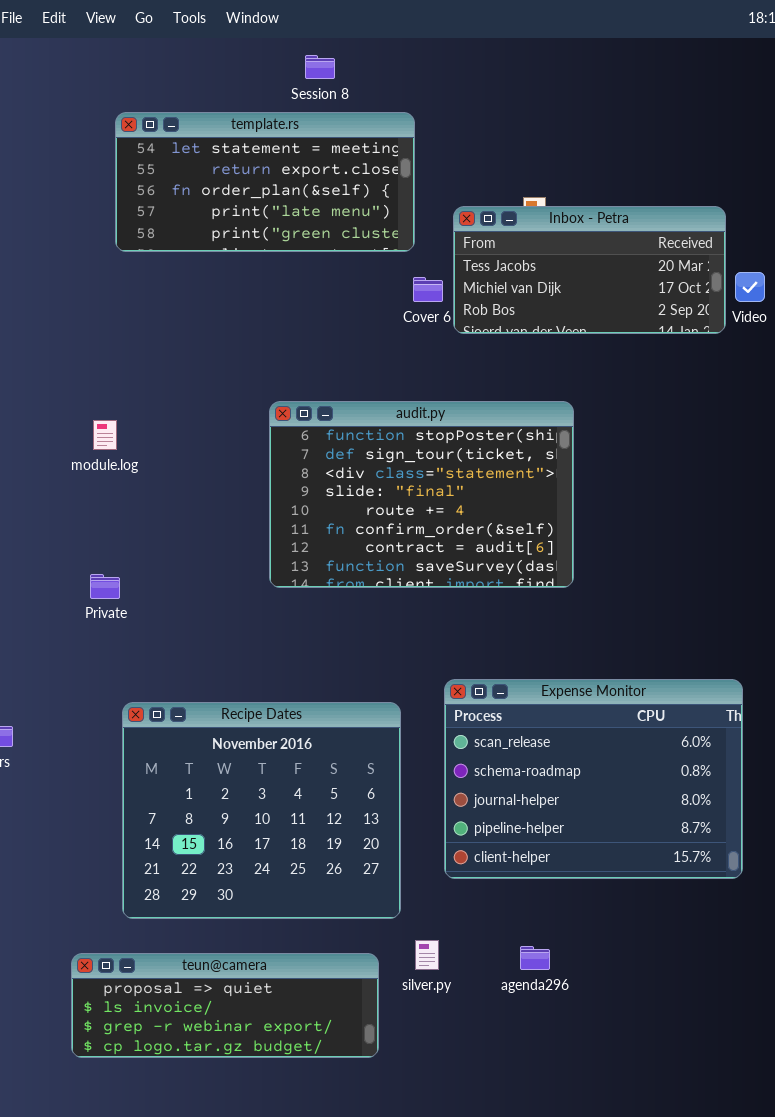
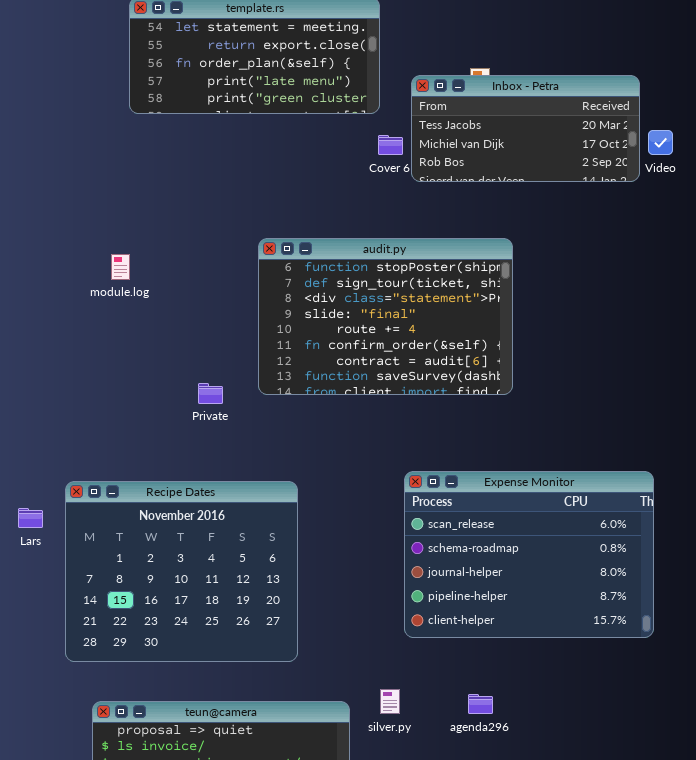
Private: [90,574,120,599] -> [198,383,223,404], moved
Recipe Dates: [122,702,401,919] -> [65,481,298,662], moved

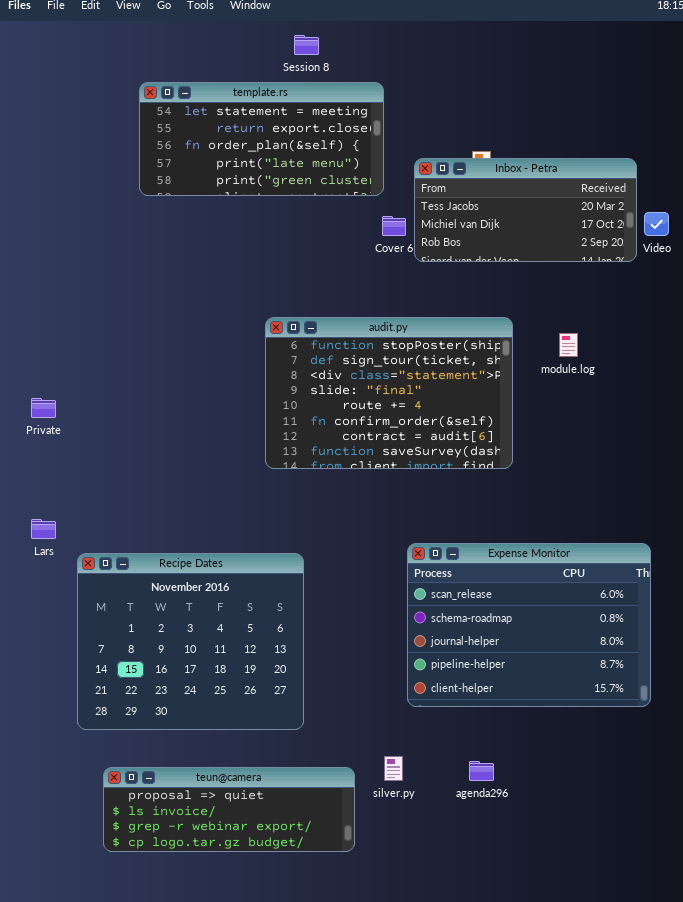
module.log: [111,254,130,280] -> [559,333,578,357], moved
Private: [198,383,223,404] -> [31,398,56,418], moved
Lars: [18,508,43,528] -> [31,519,56,539], moved

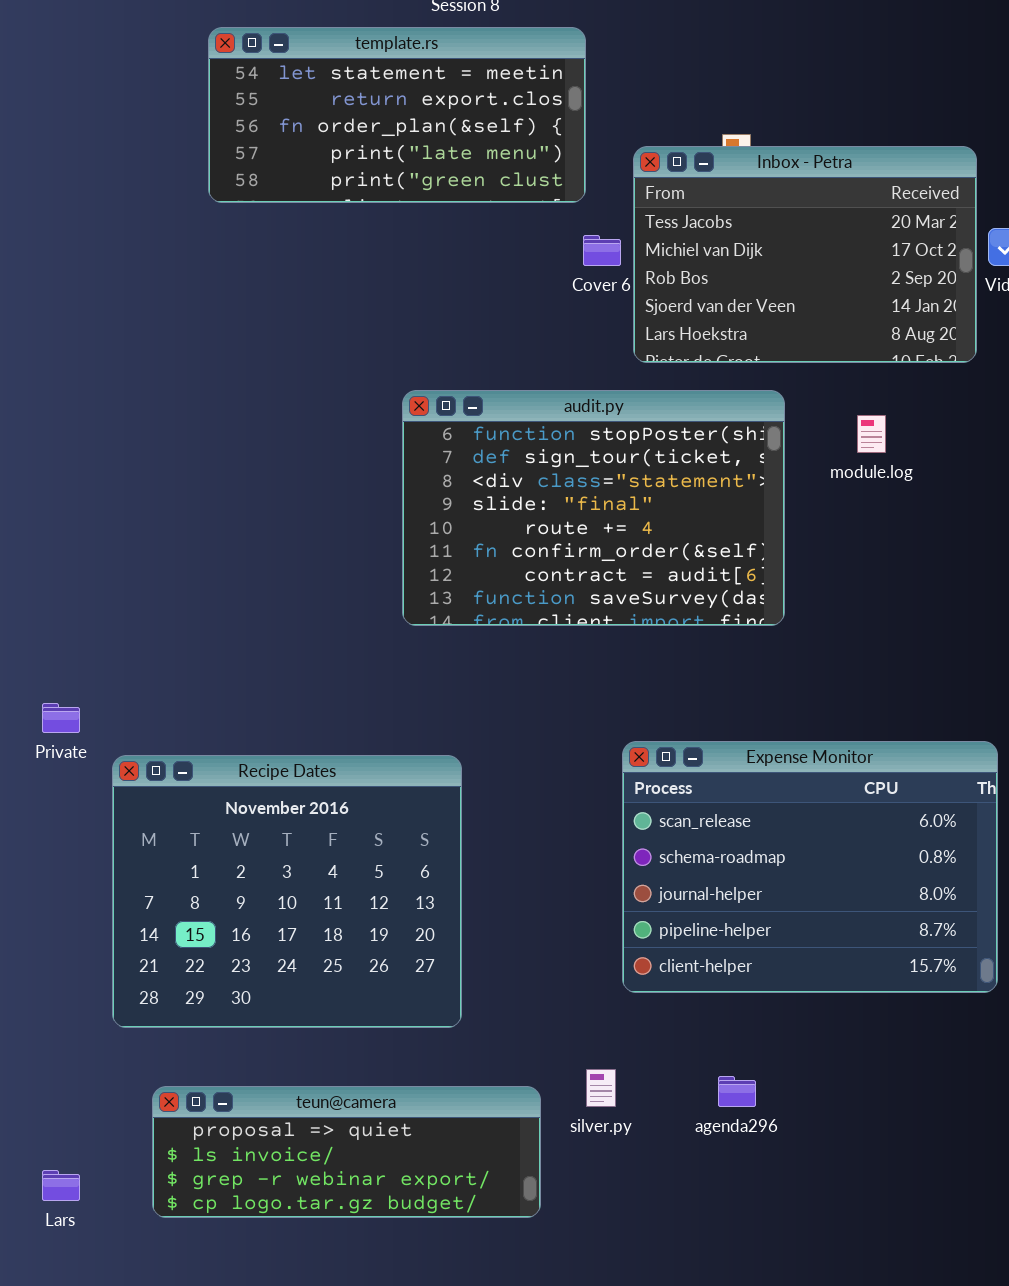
Inbox - Petra: [414,158,637,262] -> [633,146,977,363], resized
Private: [31,398,56,418] -> [42,703,80,733], moved
Lars: [31,519,56,539] -> [42,1170,80,1201], moved

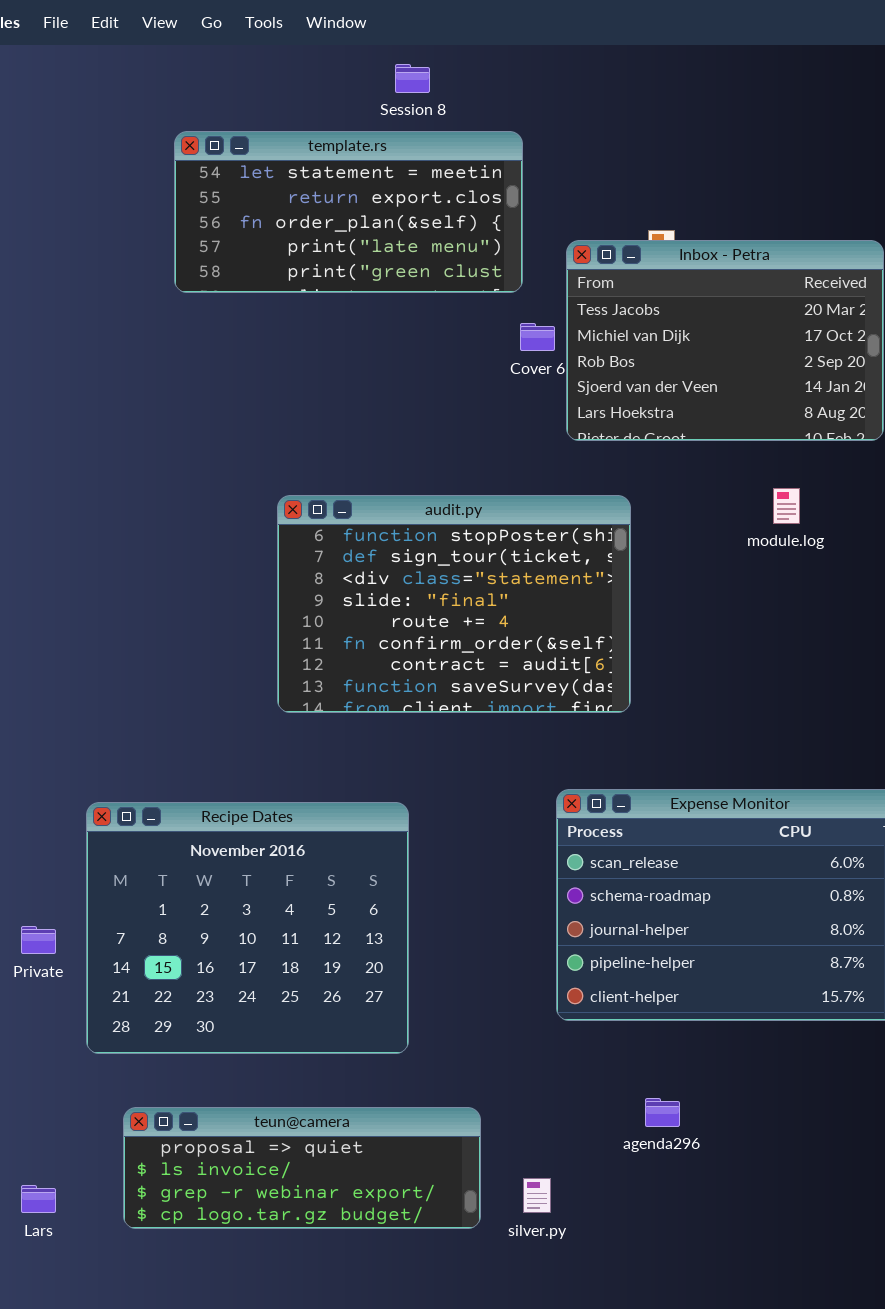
audit.py: [402,390,785,626] -> [277,495,631,713], moved
Private: [42,703,80,733] -> [21,926,56,954], moved
silver.py: [586,1069,616,1107] -> [523,1178,551,1213], moved

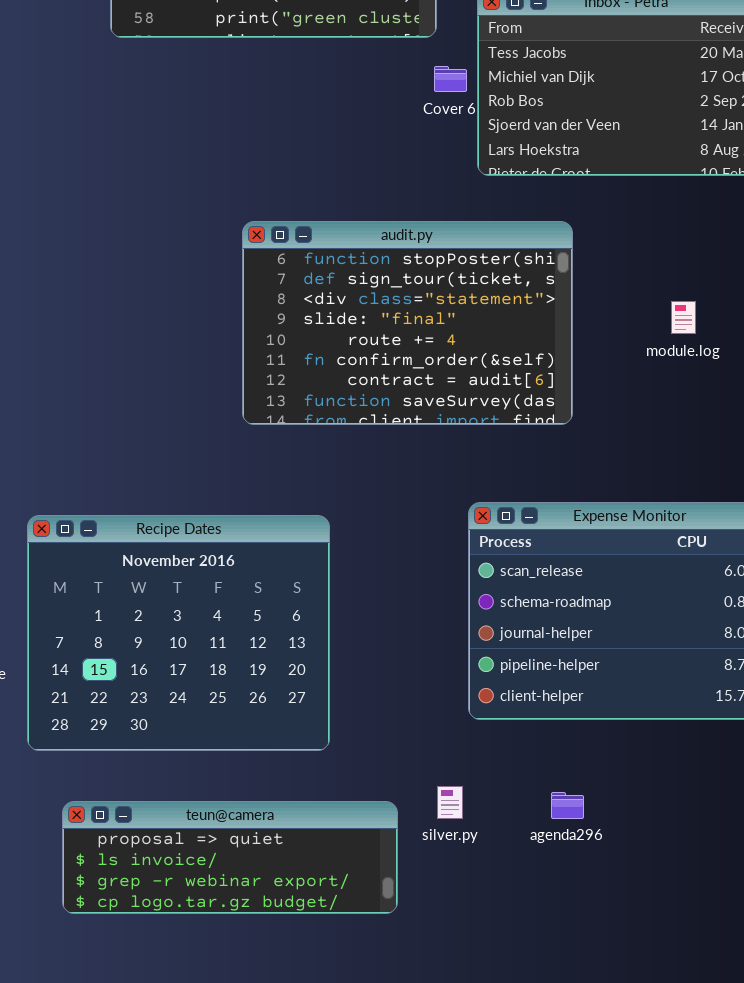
module.log: [773,488,800,524] -> [671,301,696,334], moved
audit.py: [277,495,631,713] -> [242,221,573,425], moved
silver.py: [523,1178,551,1213] -> [437,786,463,819], moved

